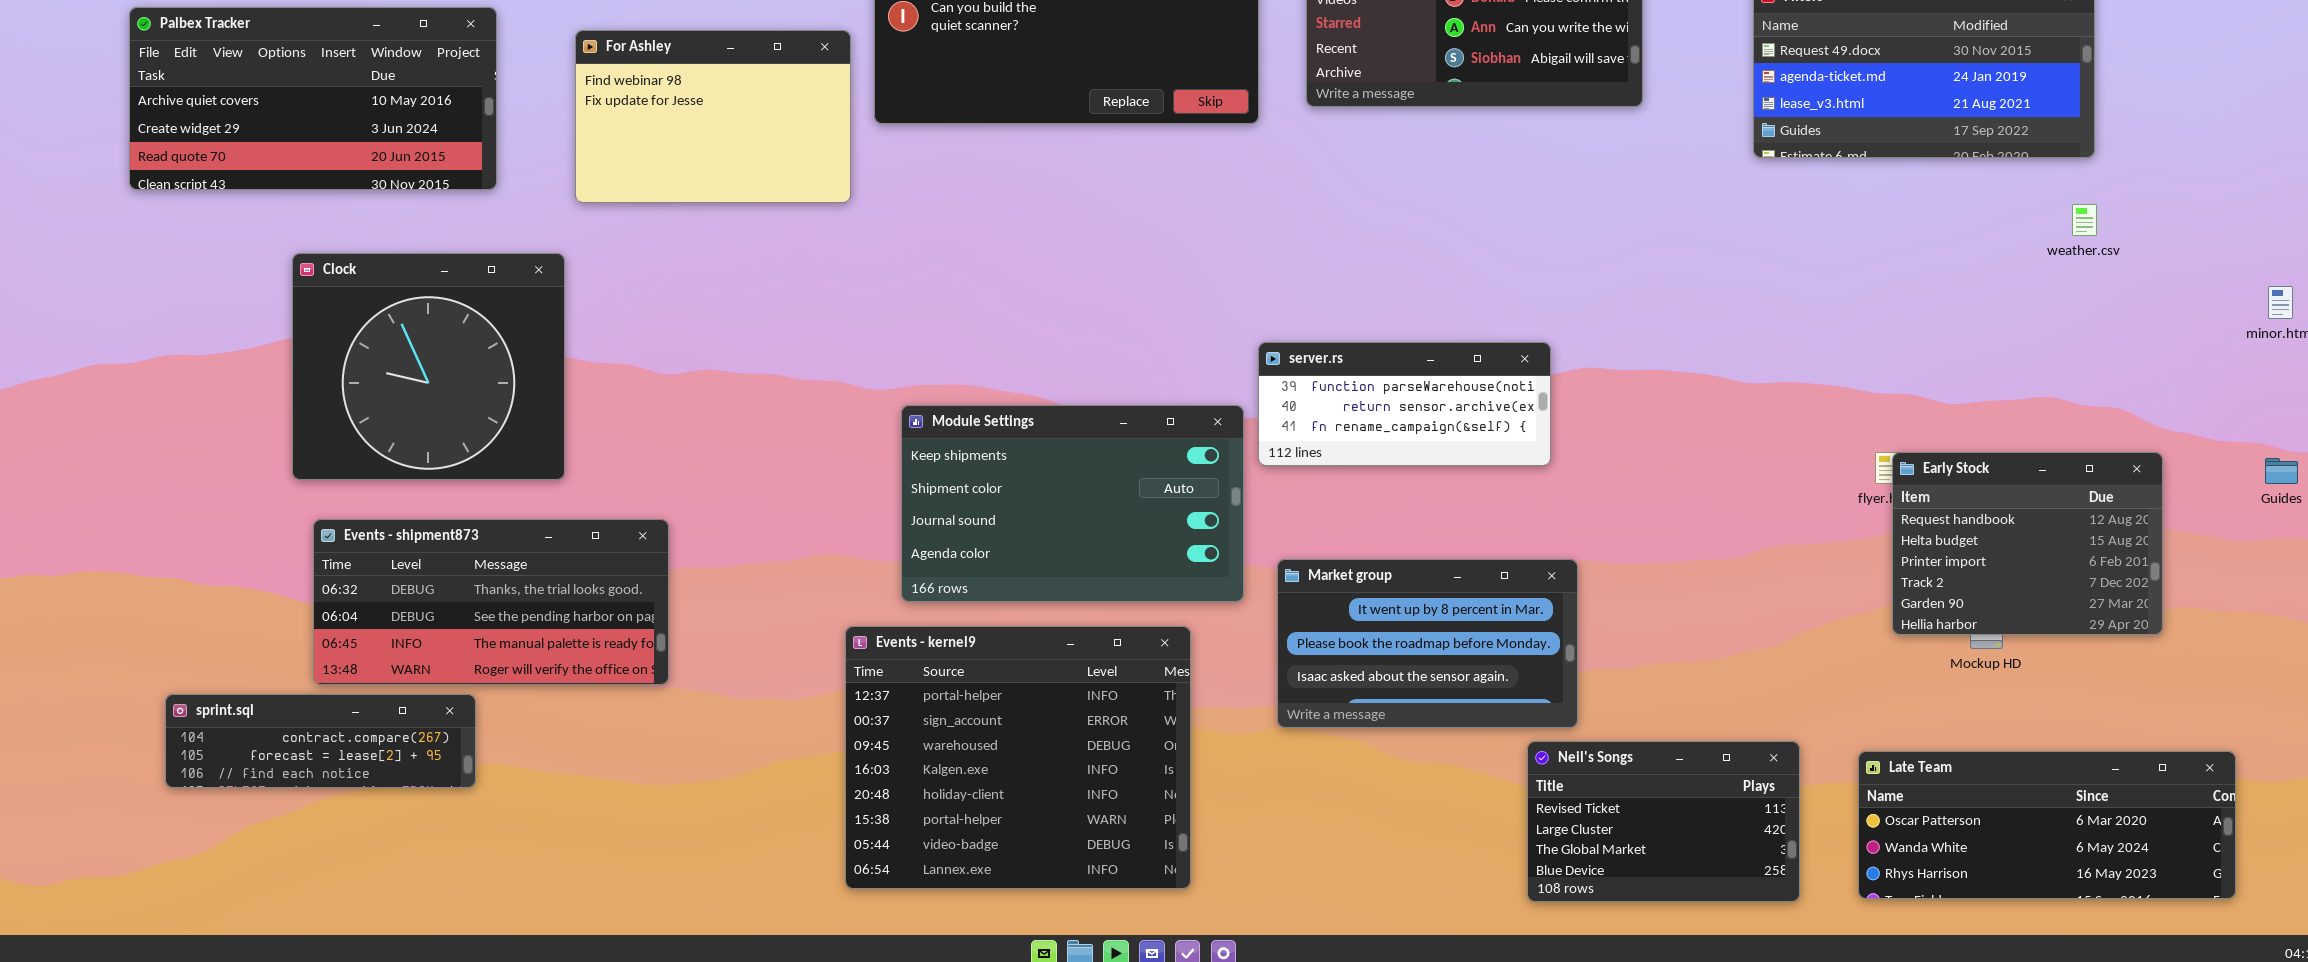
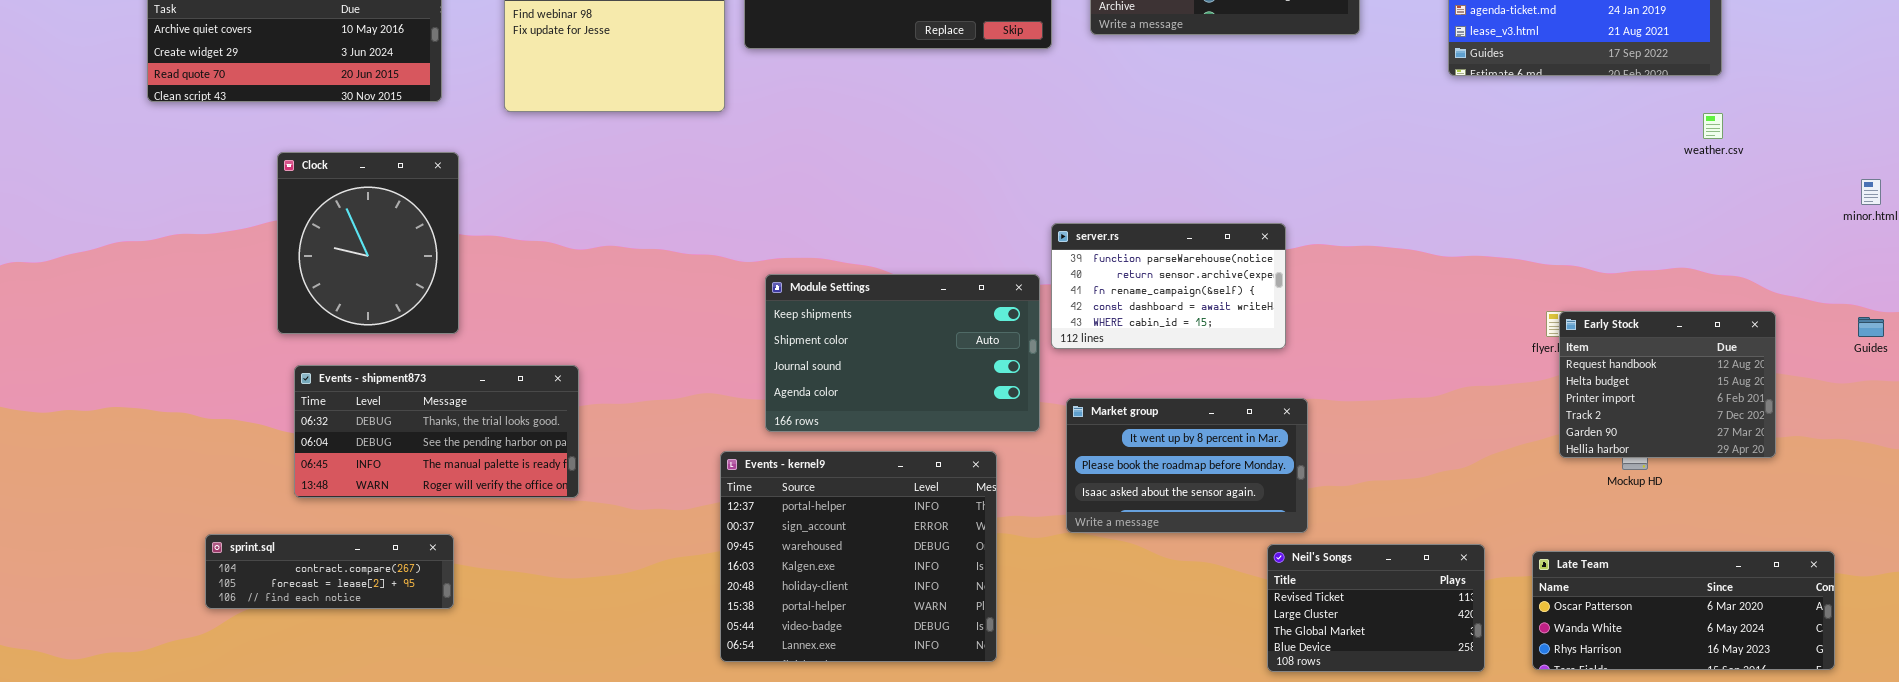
Clock: [292,253,565,480] -> [277,152,459,334], resized
server.rs: [1258,342,1551,466] -> [1051,223,1286,349], resized
sprint.sql: [165,694,476,788] -> [205,534,454,609], moved

